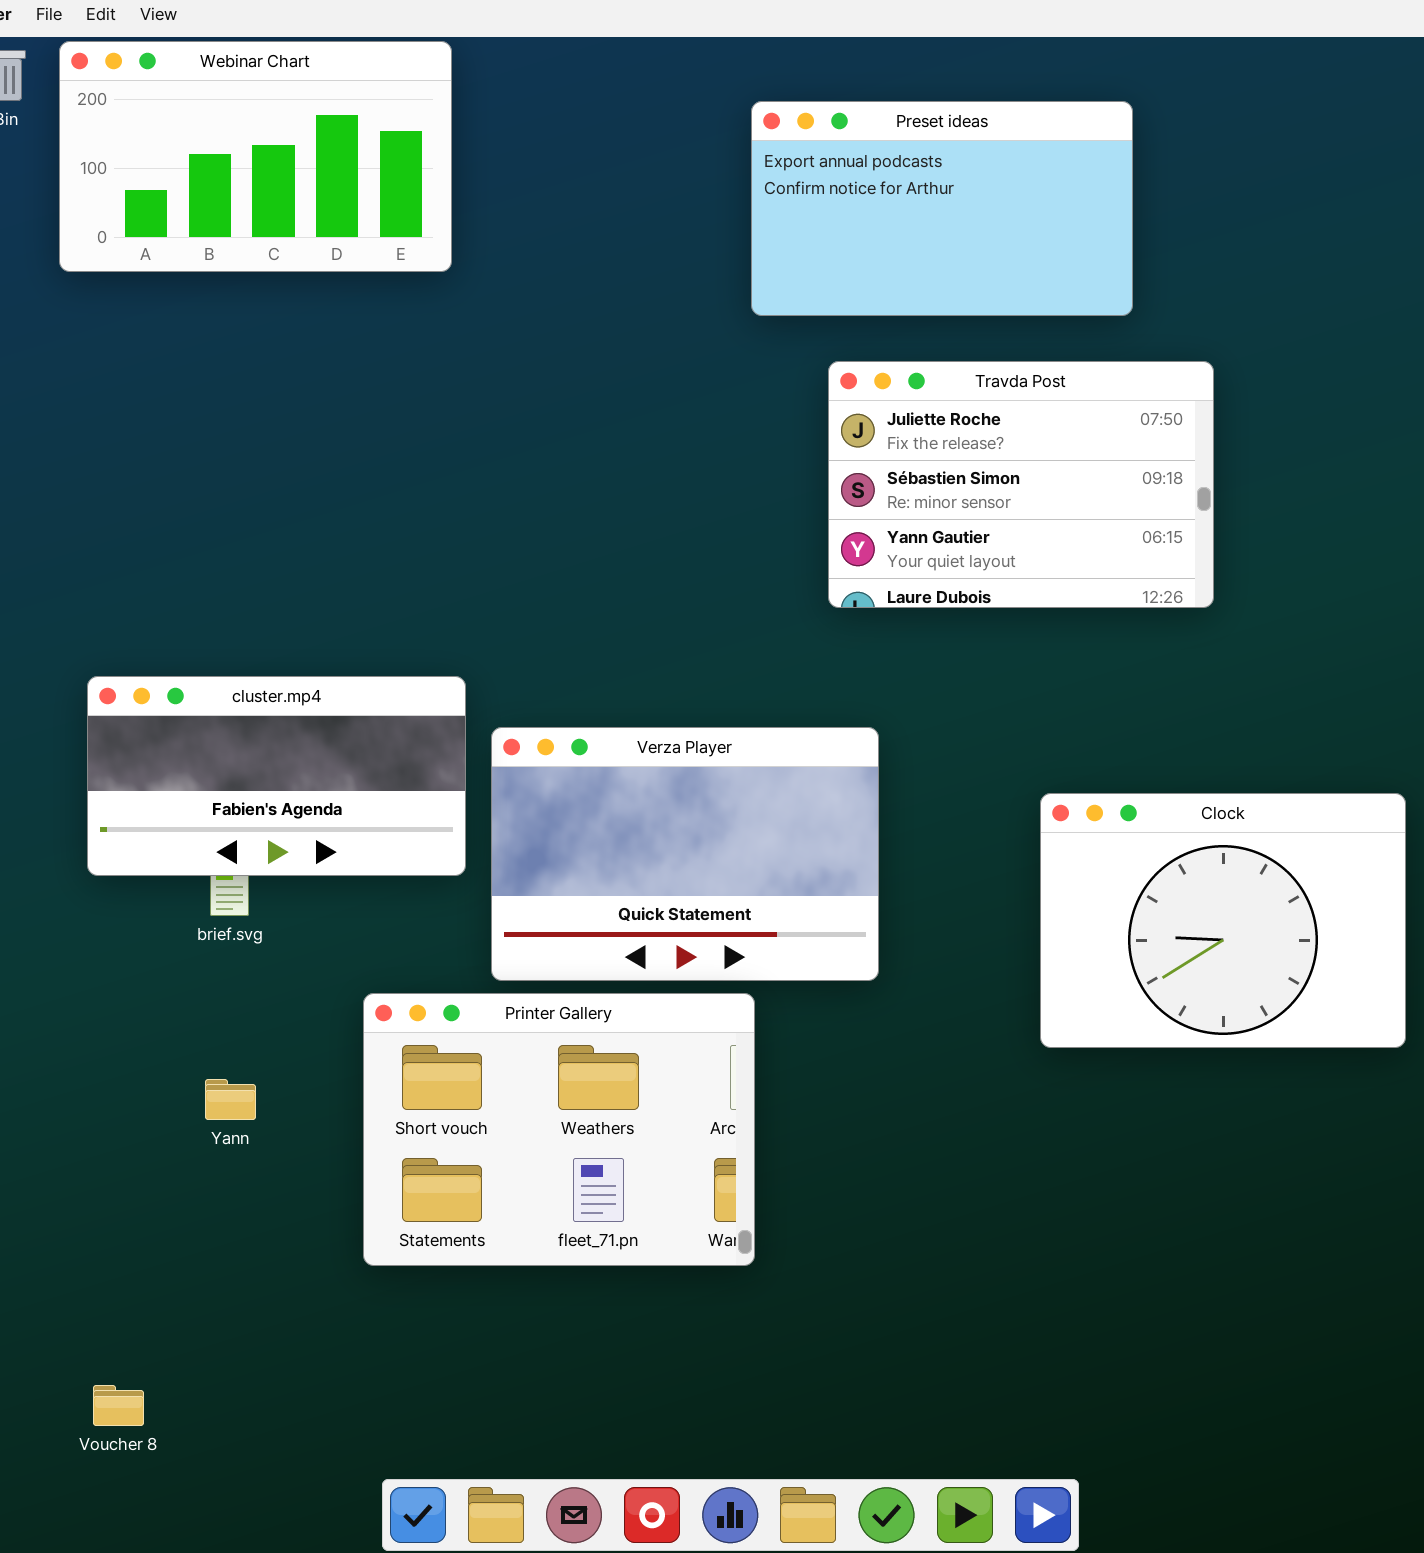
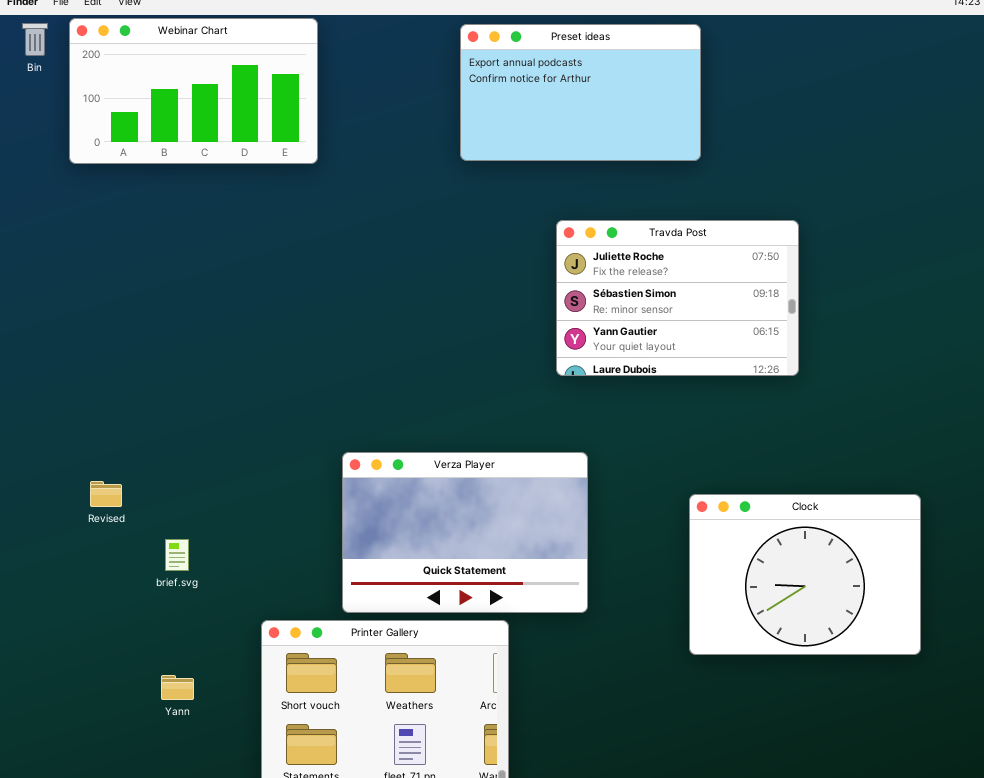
Preset ideas: [751,101,1133,316] -> [460,24,701,161], moved
cluster.mp4: [87,676,466,876] -> none, closed

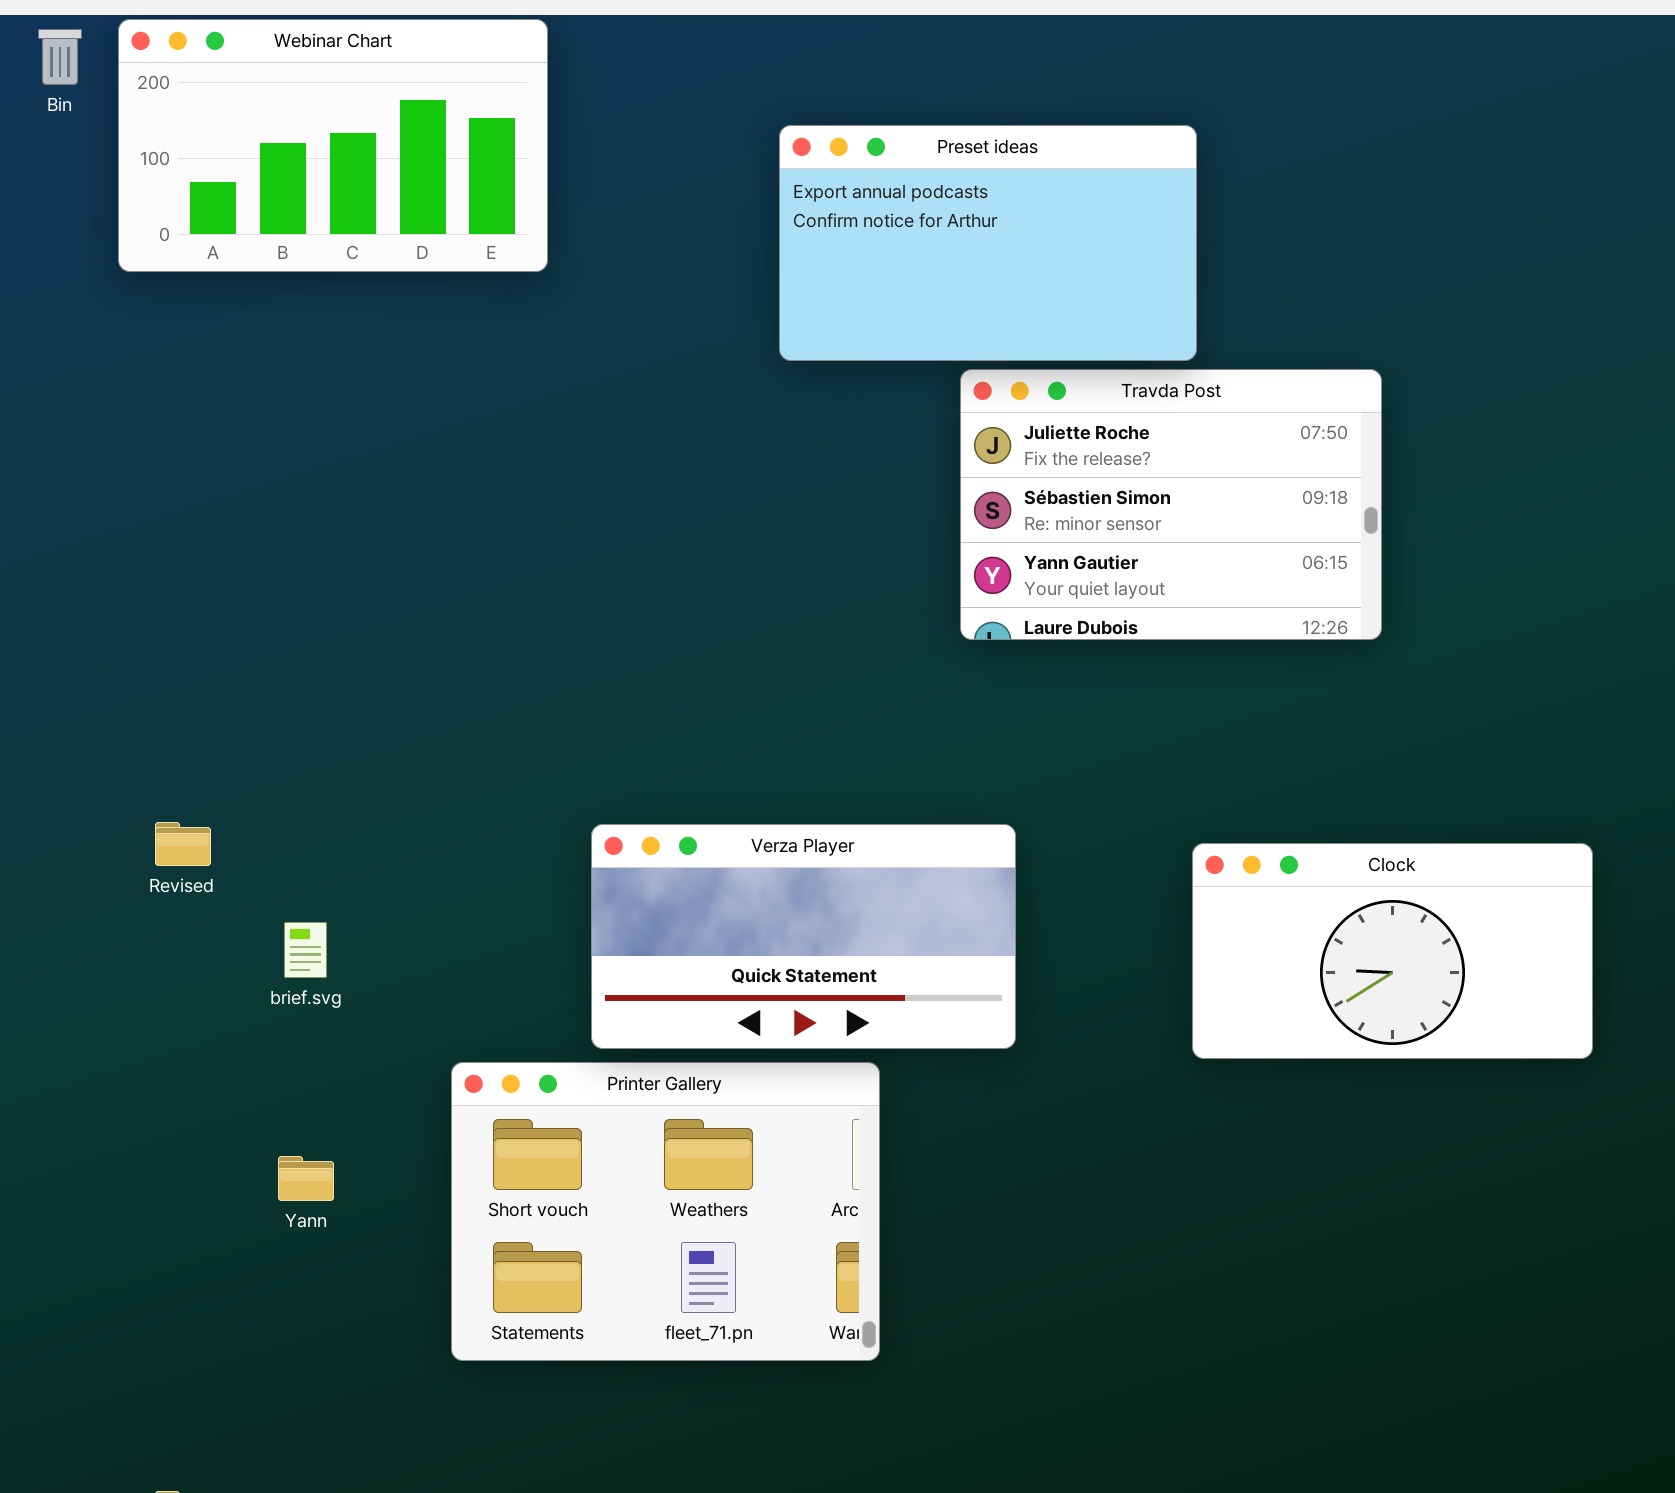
Preset ideas: [460,24,701,161] -> [779,125,1197,361], moved
Verza Player: [342,452,588,613] -> [591,824,1016,1049], resized
Clock: [689,494,921,655] -> [1192,843,1593,1059], resized

